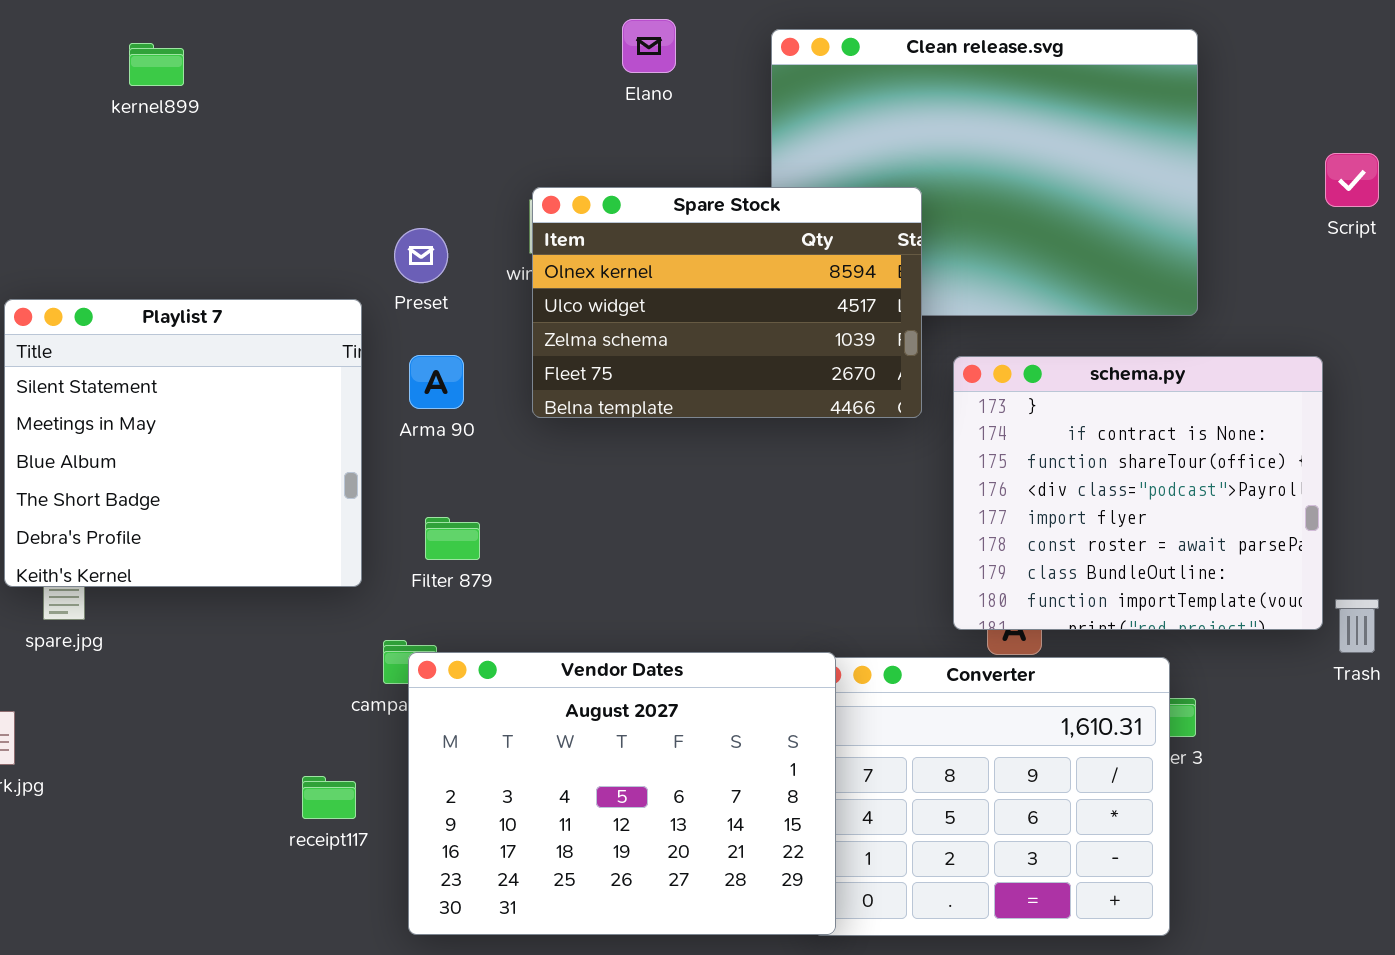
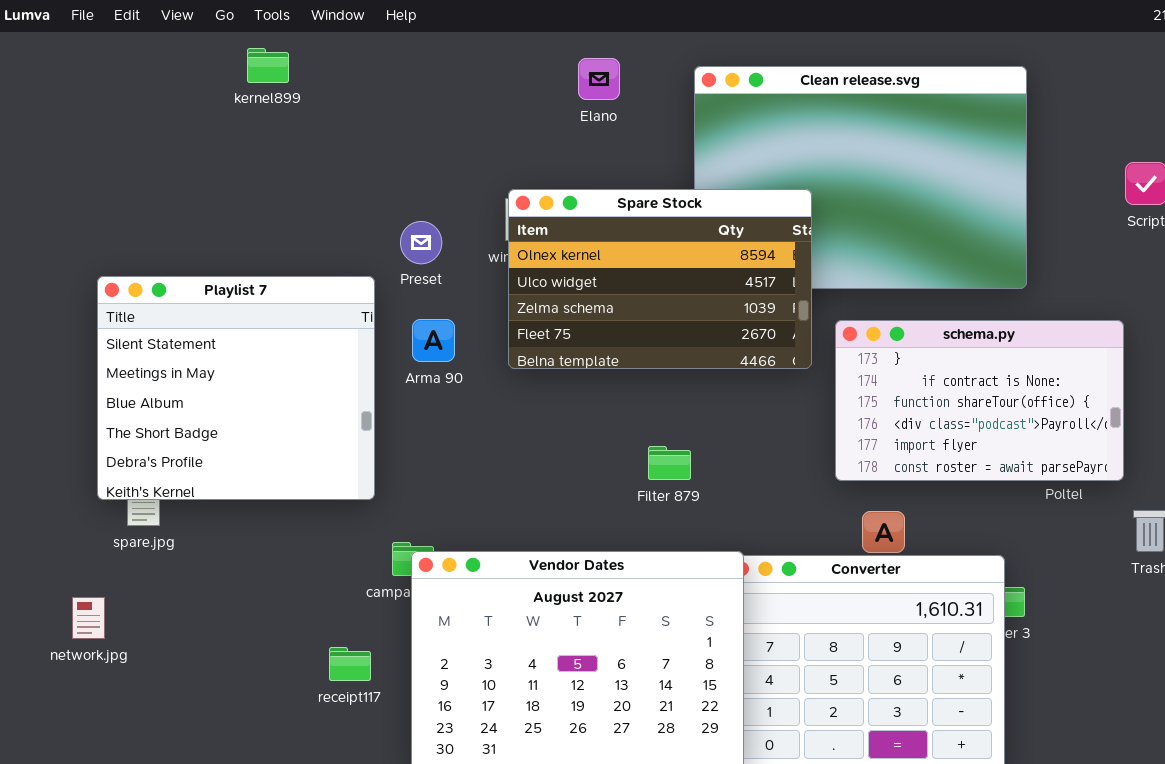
kernel899: [129,43,184,86] -> [247,48,289,83], moved
schema.py: [953,356,1323,630] -> [835,320,1124,481], resized
Filter 879: [425,517,480,560] -> [648,446,691,480], moved

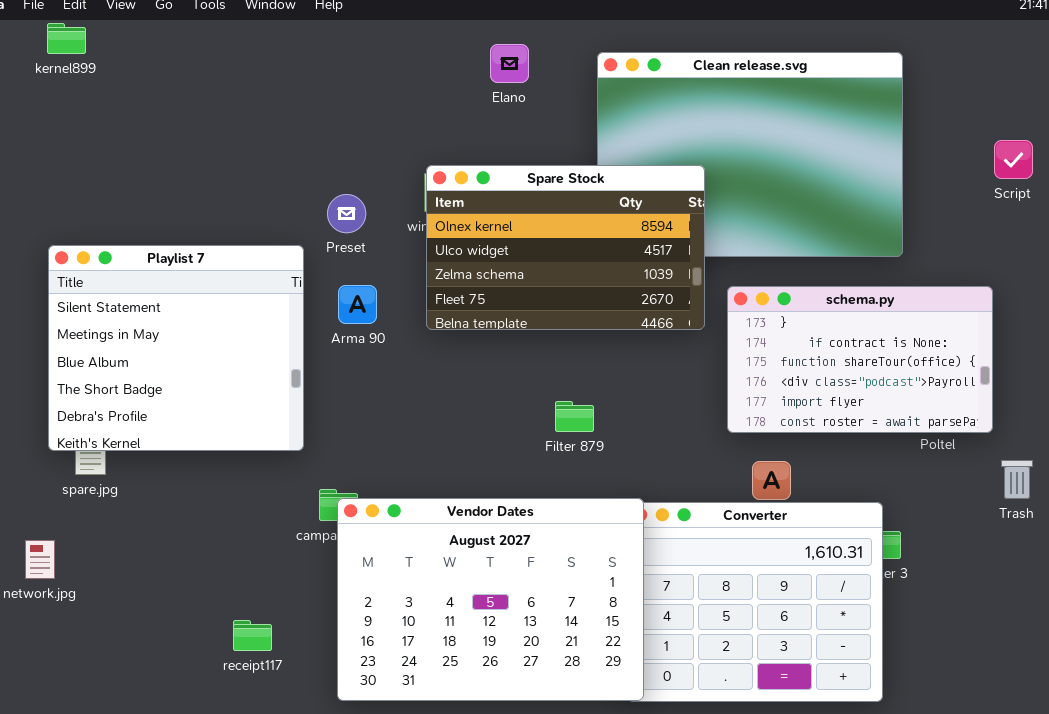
kernel899: [247,48,289,83] -> [47,23,86,54], moved
receipt117: [329,647,371,681] -> [233,620,272,651], moved

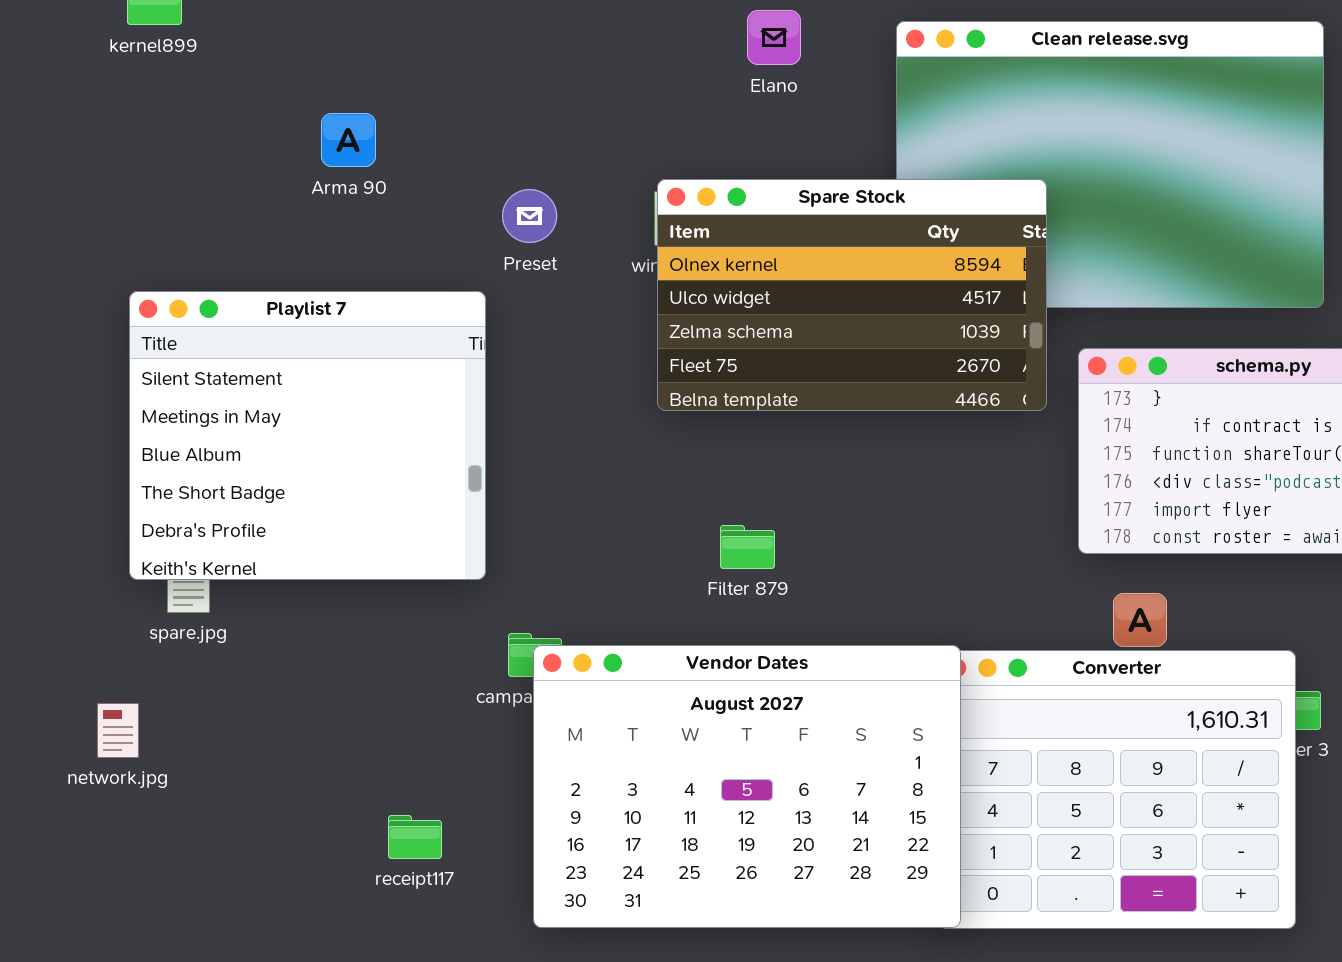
Preset: [327,194,366,233] -> [502,189,557,243], moved
Arma 90: [338,285,377,324] -> [321,113,376,167], moved
Filter 879: [555,401,594,432] -> [720,525,775,569], moved

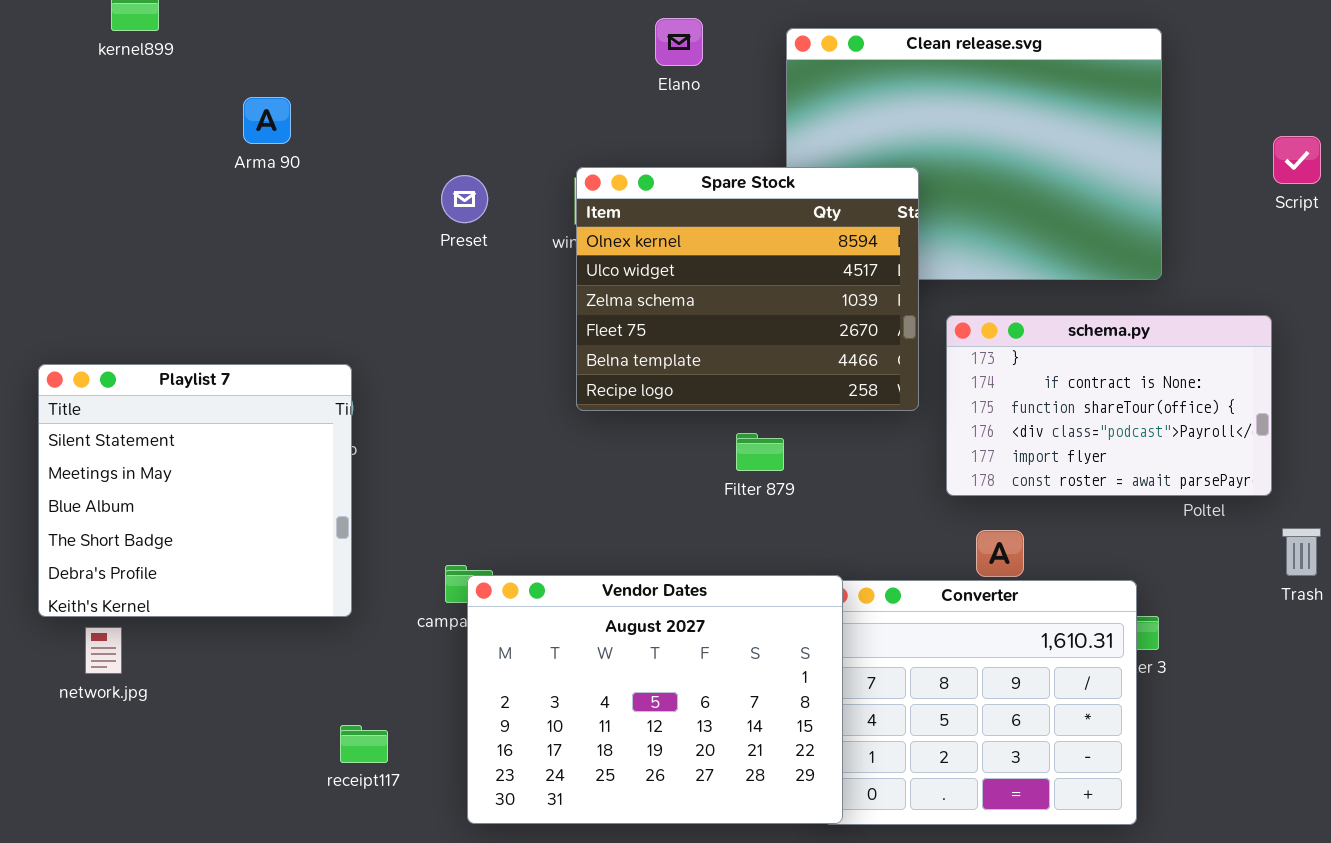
Arma 90: [321,113,376,167] -> [243,97,291,144], moved
Spare Stock: [657,179,1047,411] -> [576,167,919,411], resized
Playlist 7: [129,291,486,580] -> [38,364,352,617], moved
Filter 879: [720,525,775,569] -> [736,433,784,471], moved

